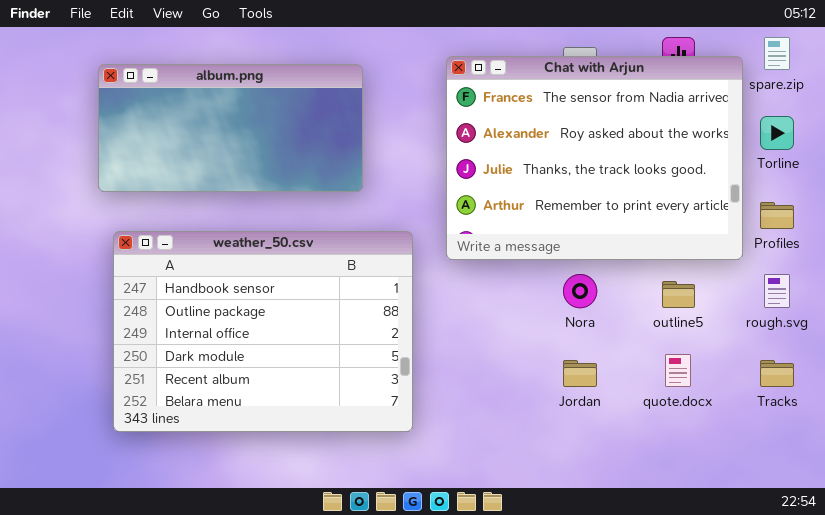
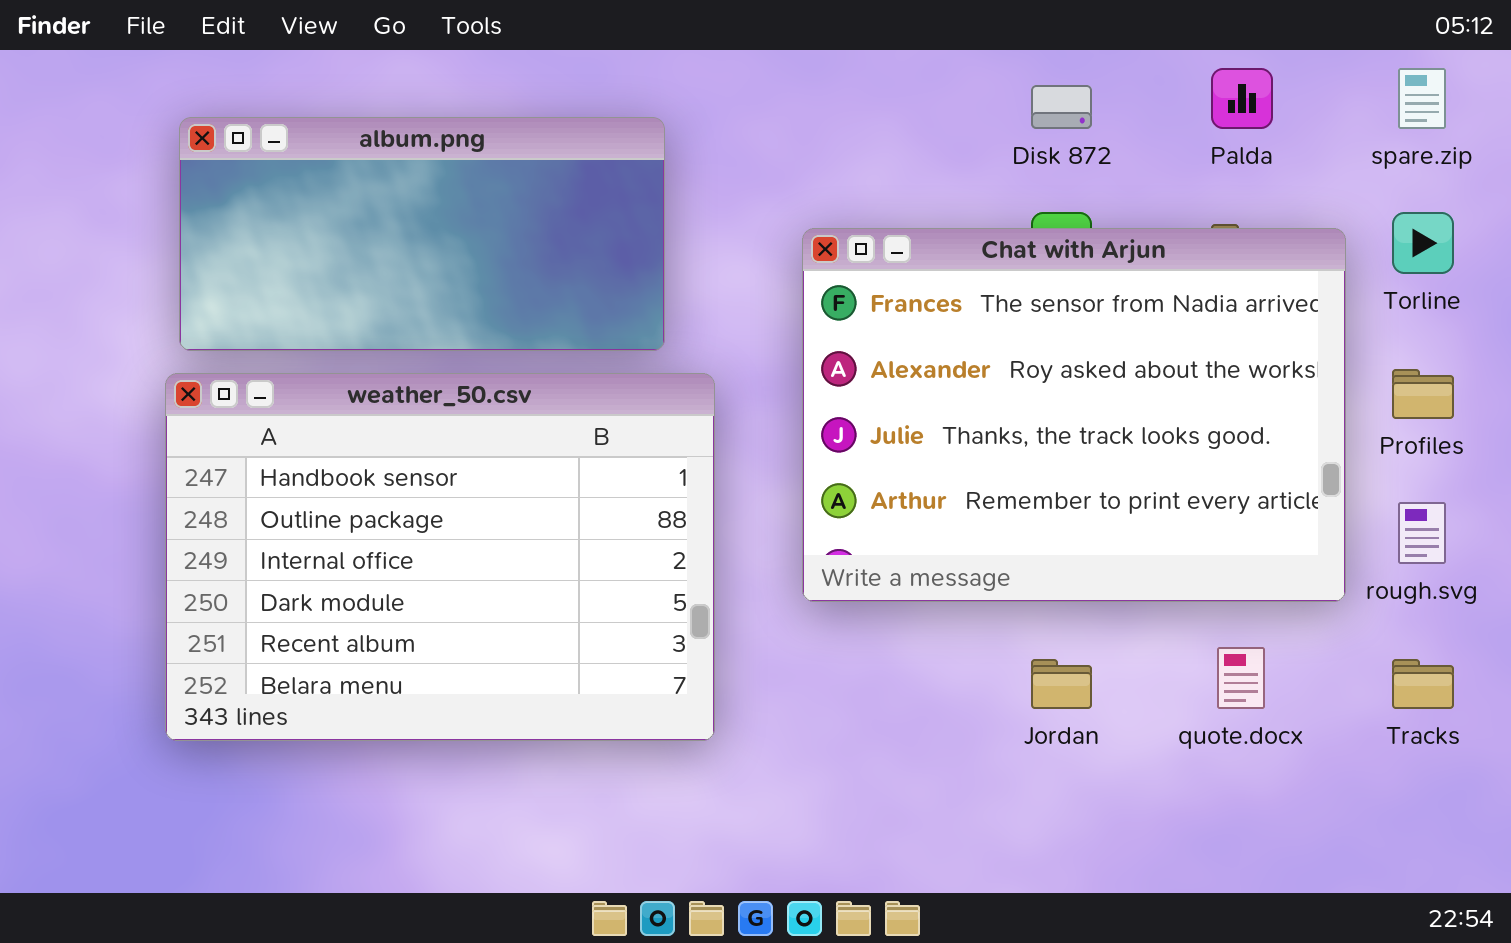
Chat with Arjun: [446,56,743,260] -> [802,228,1346,602], moved
weather_50.csv: [113,231,413,432] -> [165,373,715,741], moved

